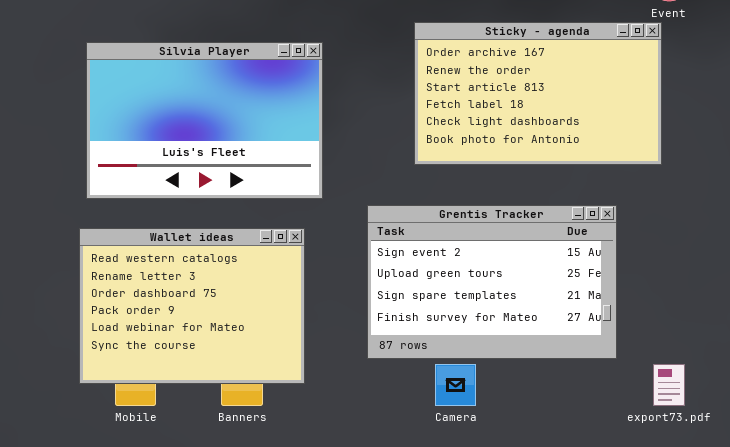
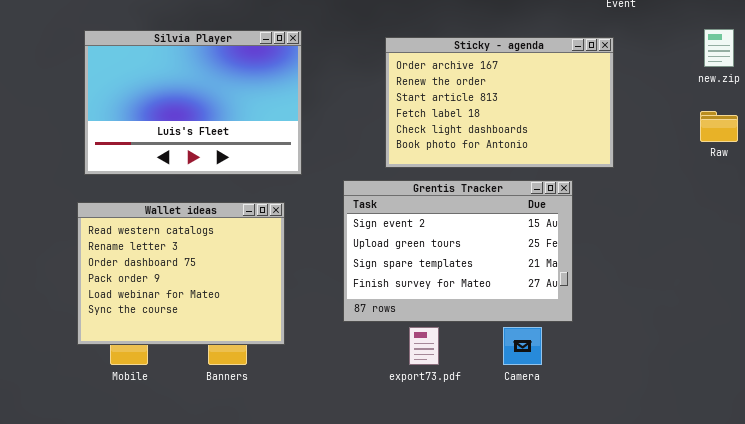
Sticky - agenda: [414,22,662,165] -> [385,37,614,168], moved
Camera: [435,364,476,406] -> [503,327,542,365], moved
export73.pdf: [653,364,685,406] -> [409,327,439,365], moved

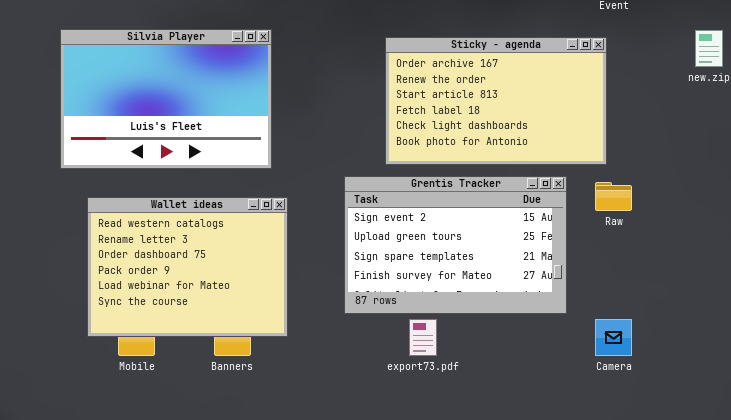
Silvia Player: [84,30,302,175] -> [60,29,272,169], moved
Raw: [700,111,738,142] -> [595,182,632,211], moved
Camera: [503,327,542,365] -> [595,319,632,356], moved

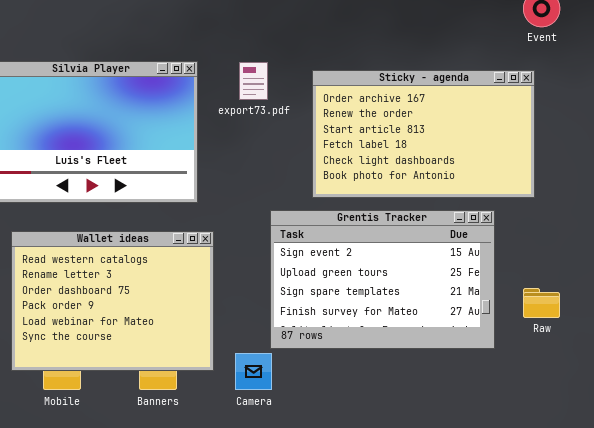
Raw: [595,182,632,211] -> [523,288,560,318], moved
export73.pdf: [409,319,437,356] -> [239,62,268,100], moved
Camera: [595,319,632,356] -> [235,353,272,390], moved

